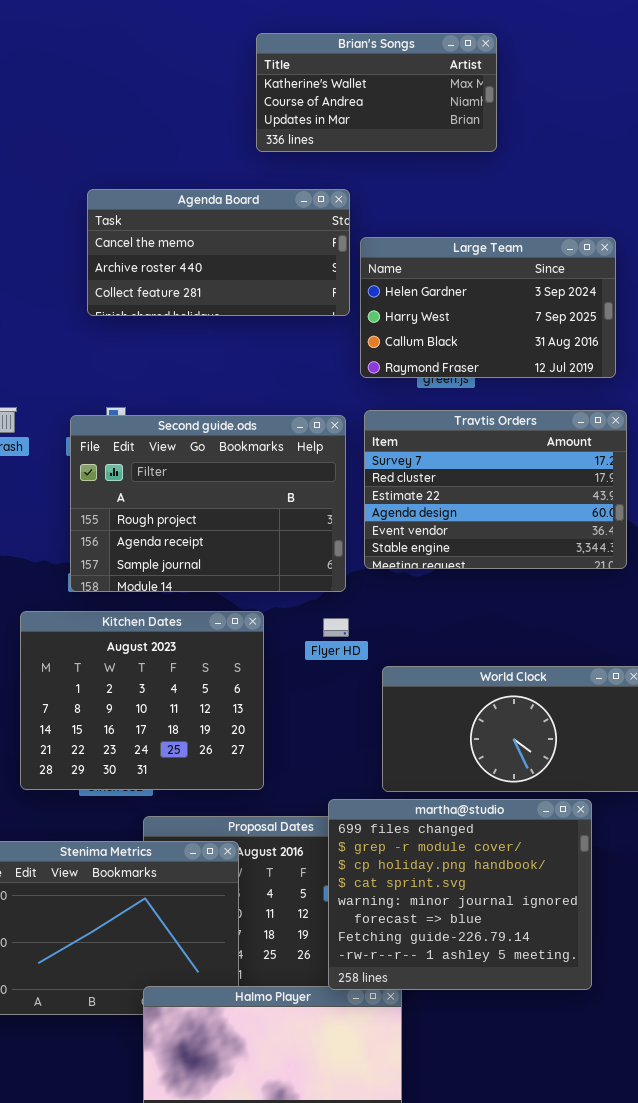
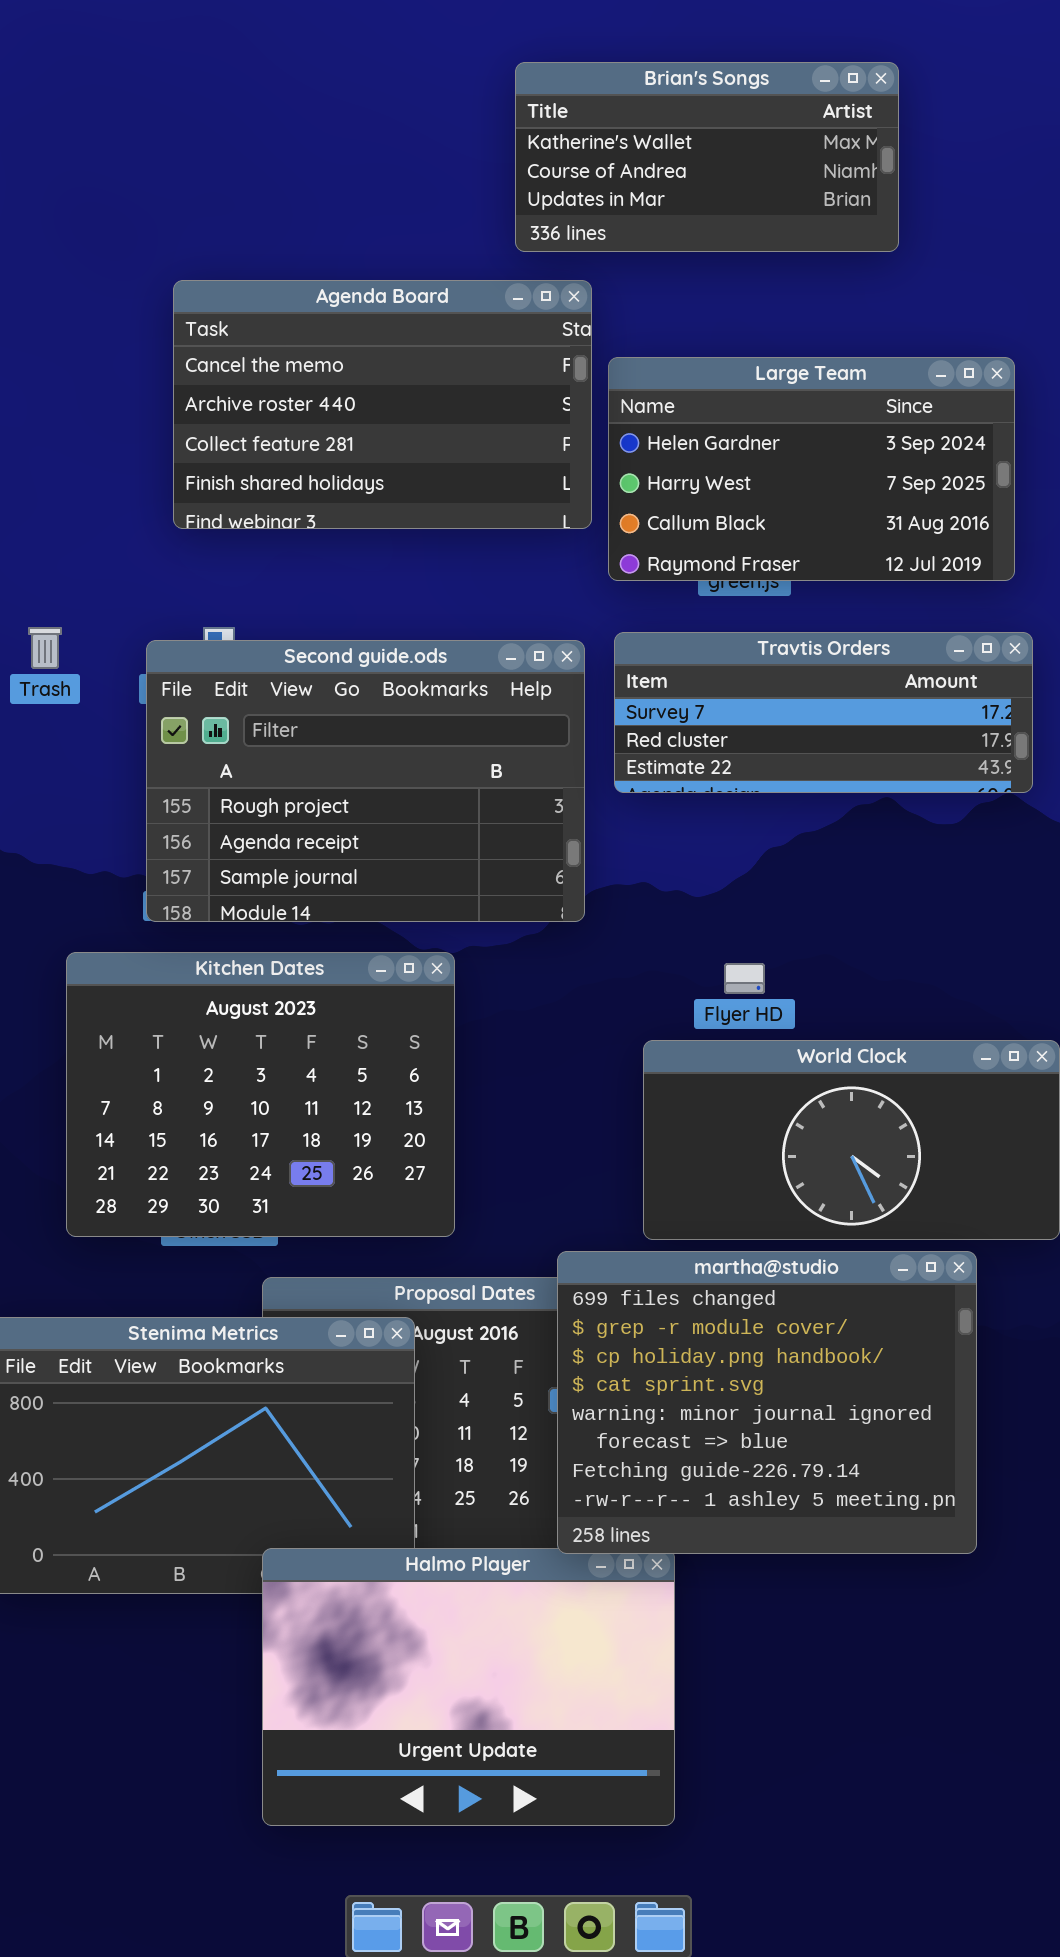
Brian's Songs: [256,33,497,152] -> [515,62,899,252], moved
Agenda Board: [87,189,350,316] -> [173,280,592,529], resized
Travtis Orders: [364,410,627,569] -> [614,632,1033,793], resized
Flyer HD: [323,618,349,637] -> [724,963,765,994], moved

